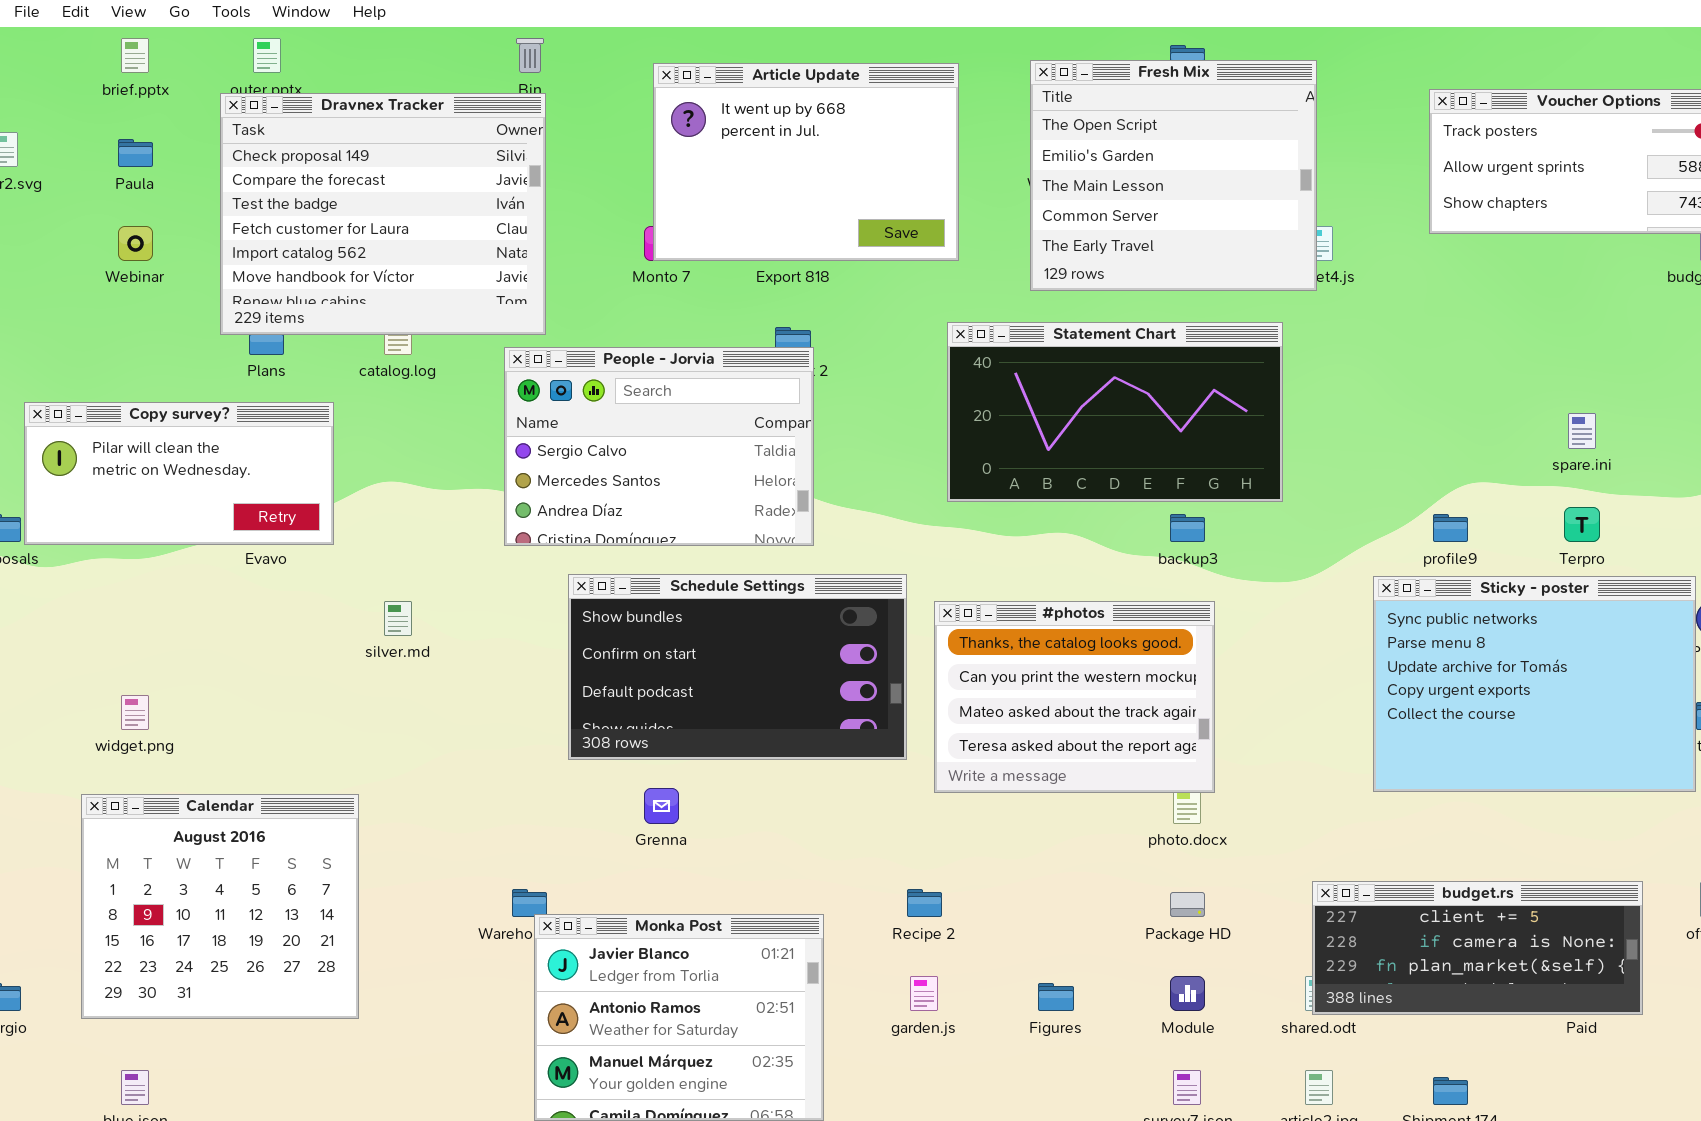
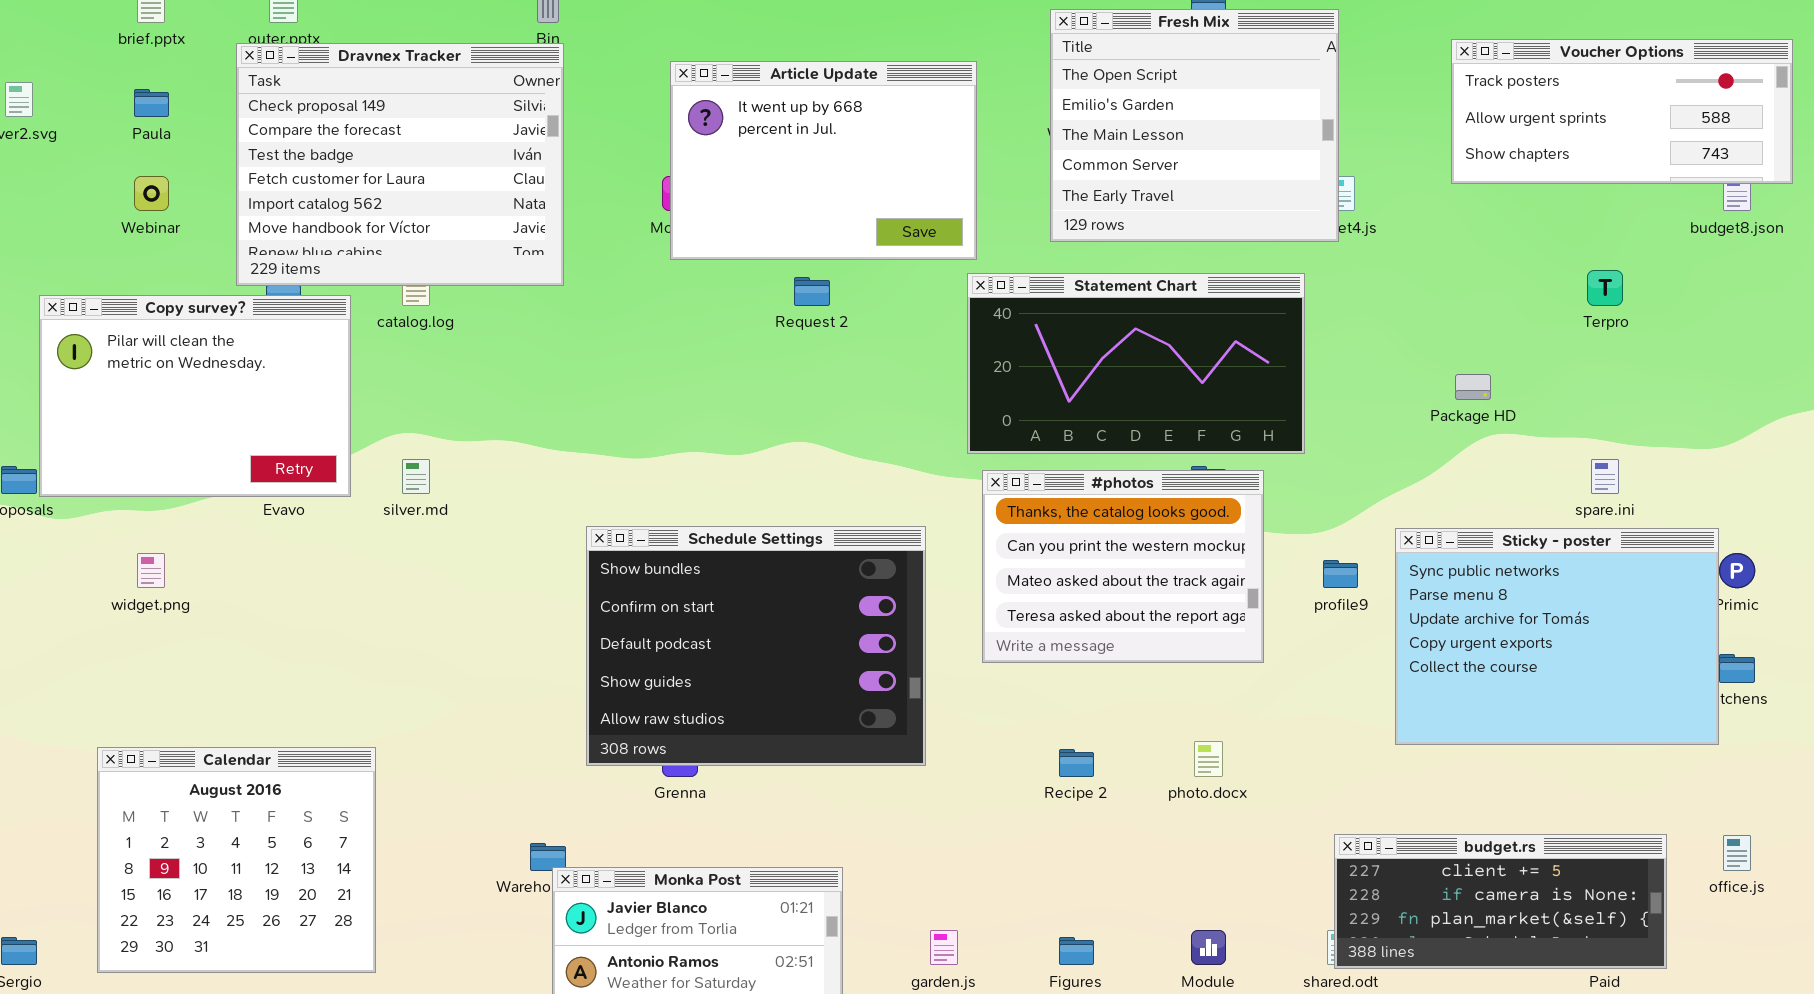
Article Update: [653,63,959,261] -> [670,61,977,260], moved
People - Jorvia: [504,347,814,546] -> none, closed
Copy survey?: [24,402,334,545] -> [39,295,351,497], resized
spare.ini: [1568,413,1596,449] -> [1591,459,1619,494], moved
Terpro: [1564,507,1600,542] -> [1587,270,1623,306], moved
profile9: [1433,514,1468,542] -> [1323,560,1358,588], moved
Schedule Settings: [568,574,907,760] -> [586,526,926,766], resized
silver.md: [384,601,412,636] -> [402,459,430,494], moved
#photos: [934,601,1215,793] -> [982,470,1264,663], moved
widget.png: [121,695,149,730] -> [137,553,165,588], moved
Recipe 2: [907,889,942,917] -> [1059,749,1094,777], moved
Package HD: [1170,892,1205,917] -> [1455,374,1491,400], moved

